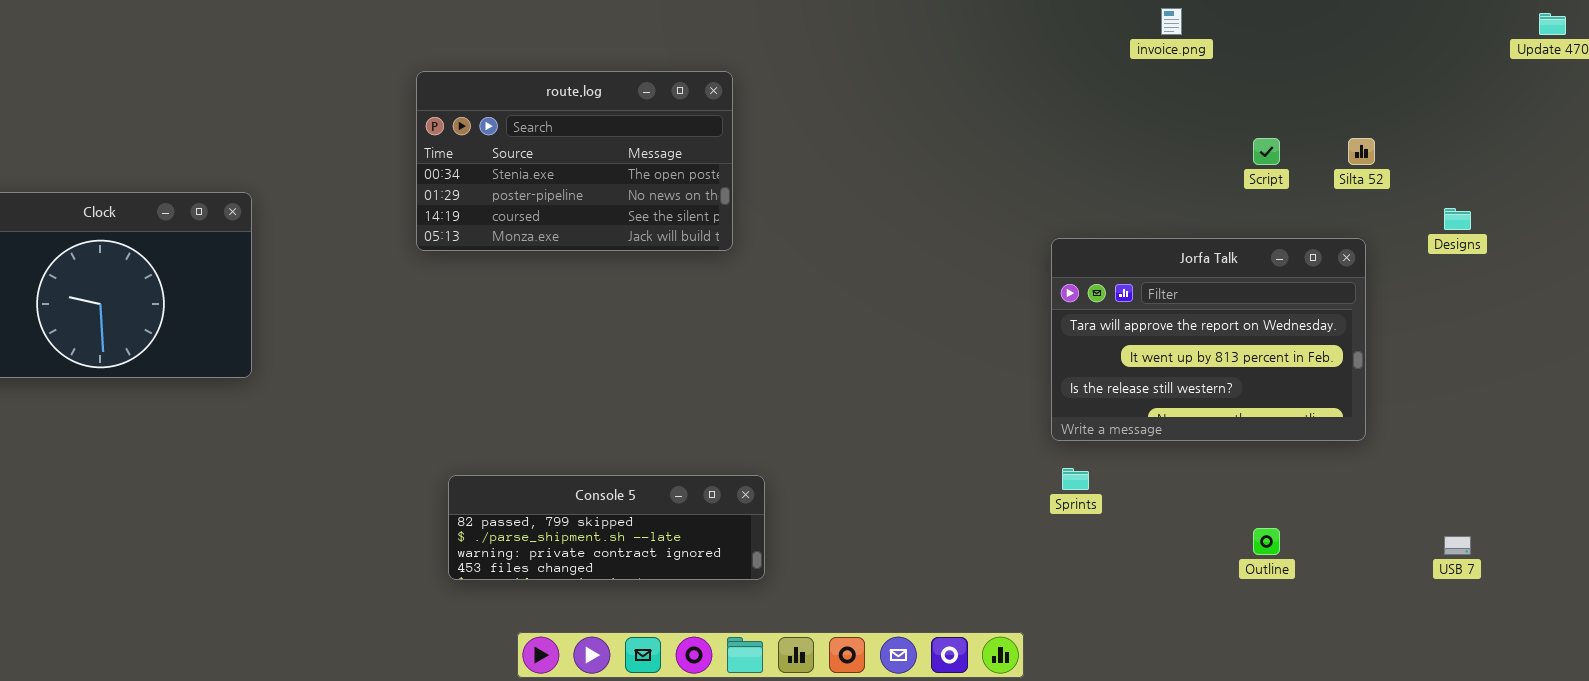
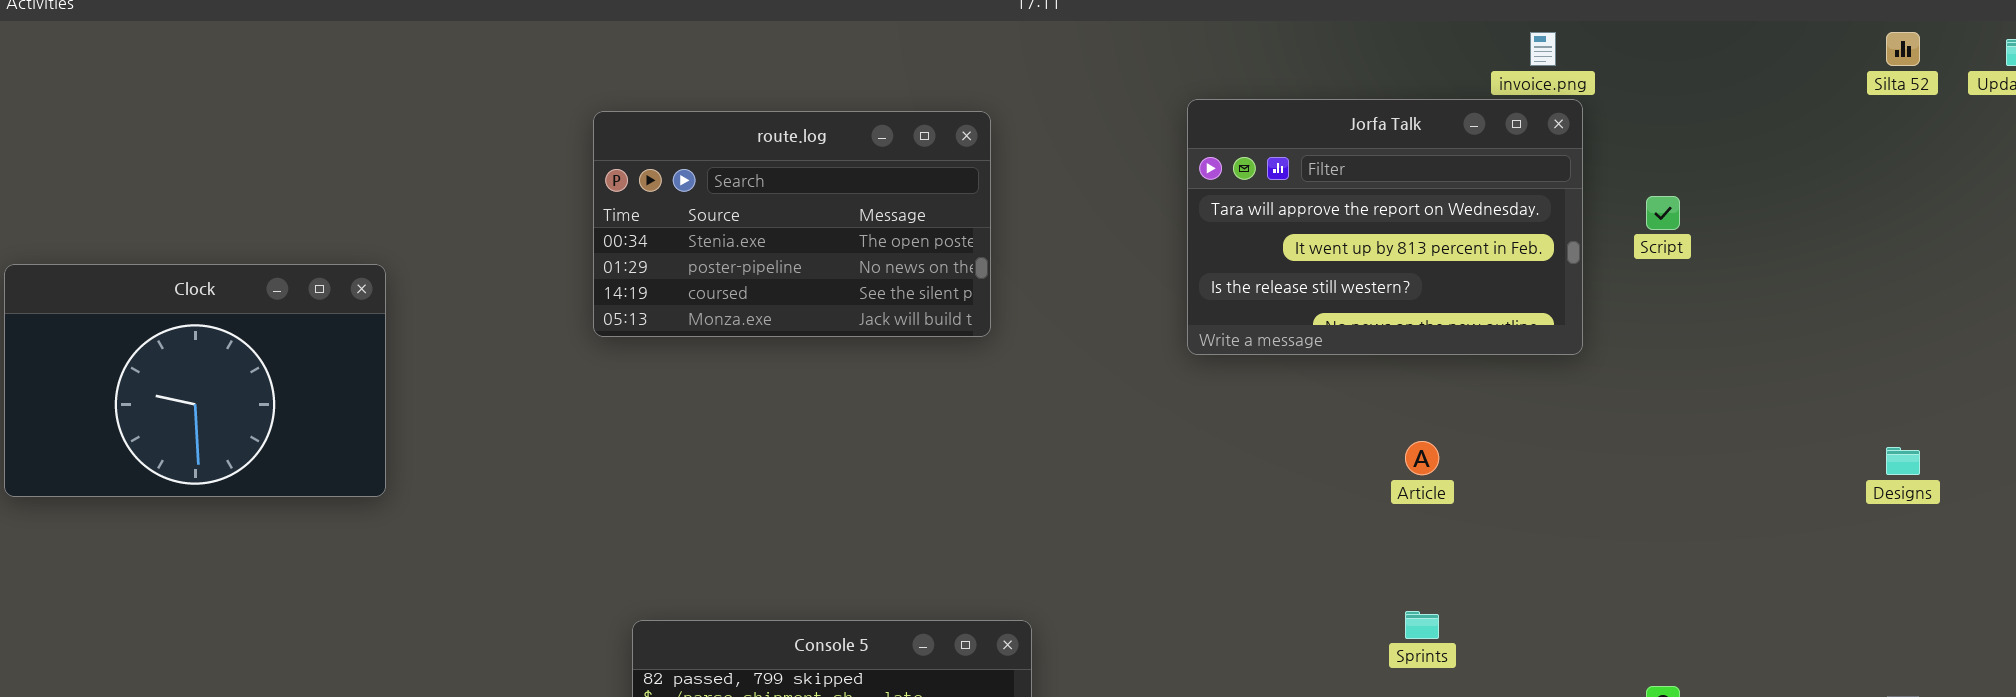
Silta 52: [1348,138,1375,165] -> [1886,32,1920,66], moved
Designs: [1444,208,1471,230] -> [1886,447,1920,475], moved
Jorfa Talk: [1051,238,1366,441] -> [1187,99,1583,355], moved

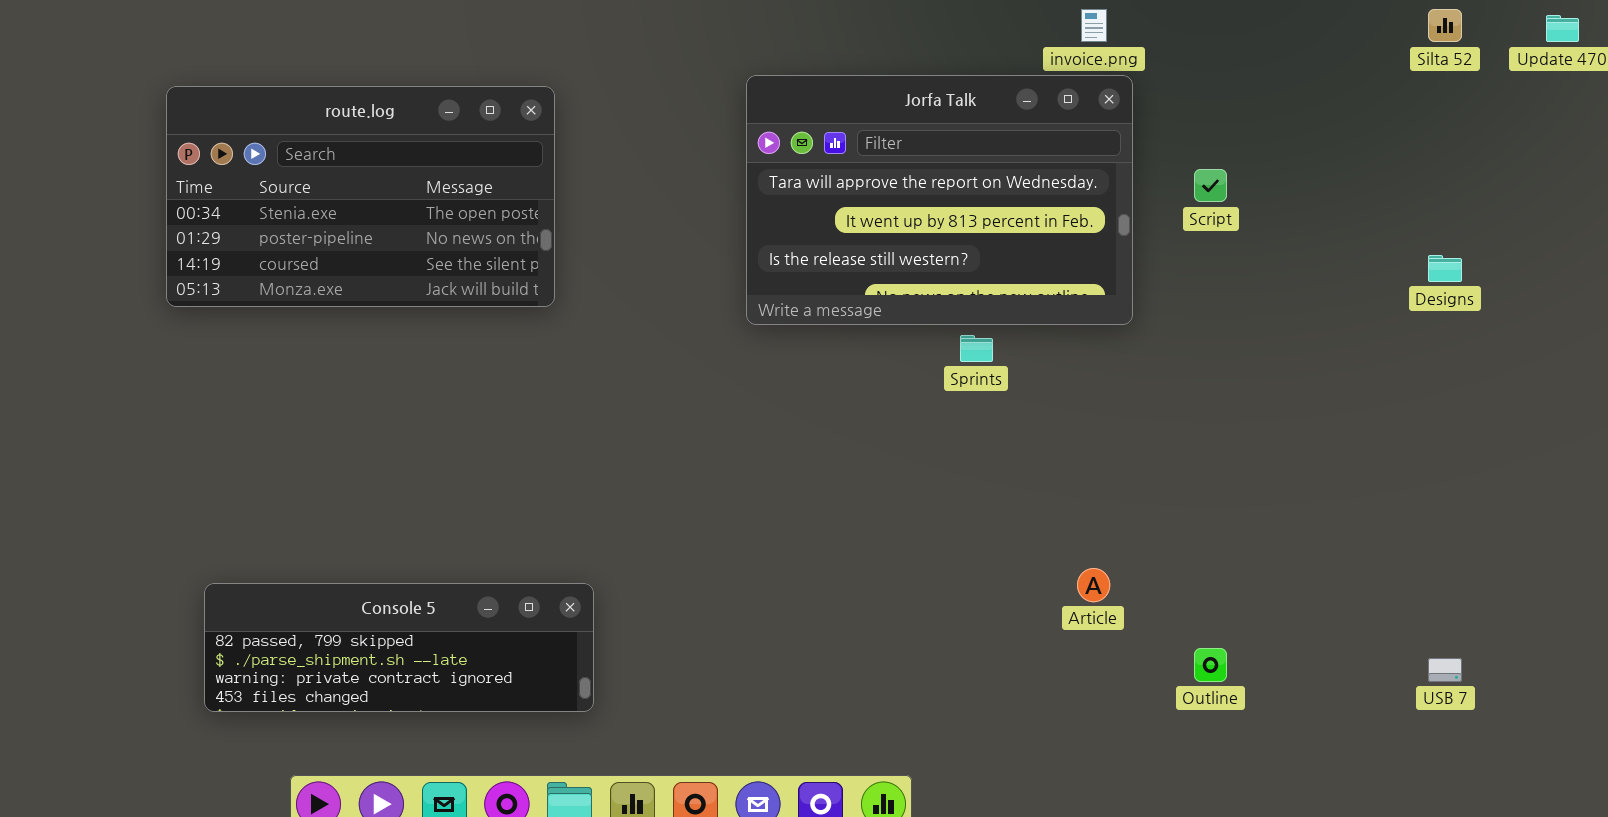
Article: [1405,441,1439,475] -> [1077,568,1110,602], moved
Designs: [1886,447,1920,475] -> [1428,255,1462,282], moved
Sprints: [1405,611,1439,639] -> [960,335,993,362], moved

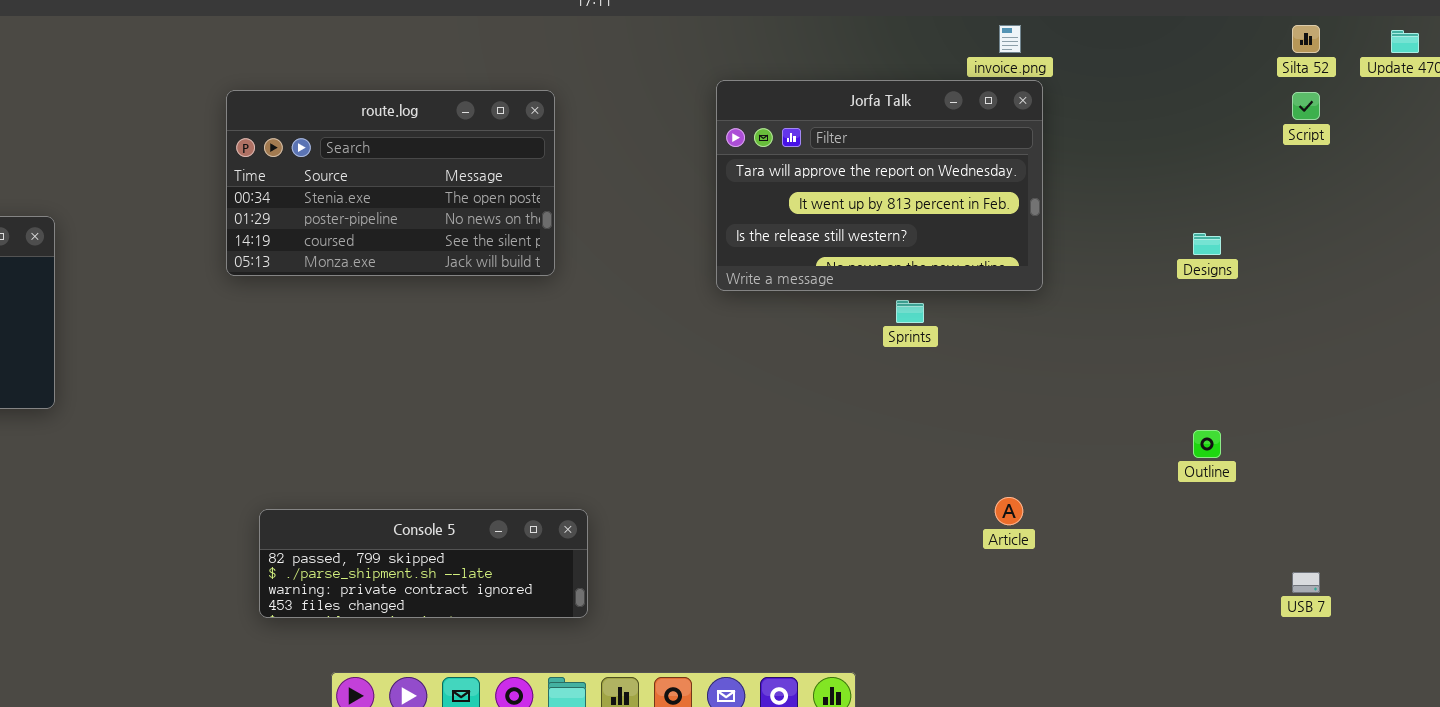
Script: [1194,169,1227,202] -> [1292,92,1320,120], moved
Designs: [1428,255,1462,282] -> [1193,233,1221,255], moved
Outline: [1194,648,1227,682] -> [1193,430,1221,458], moved

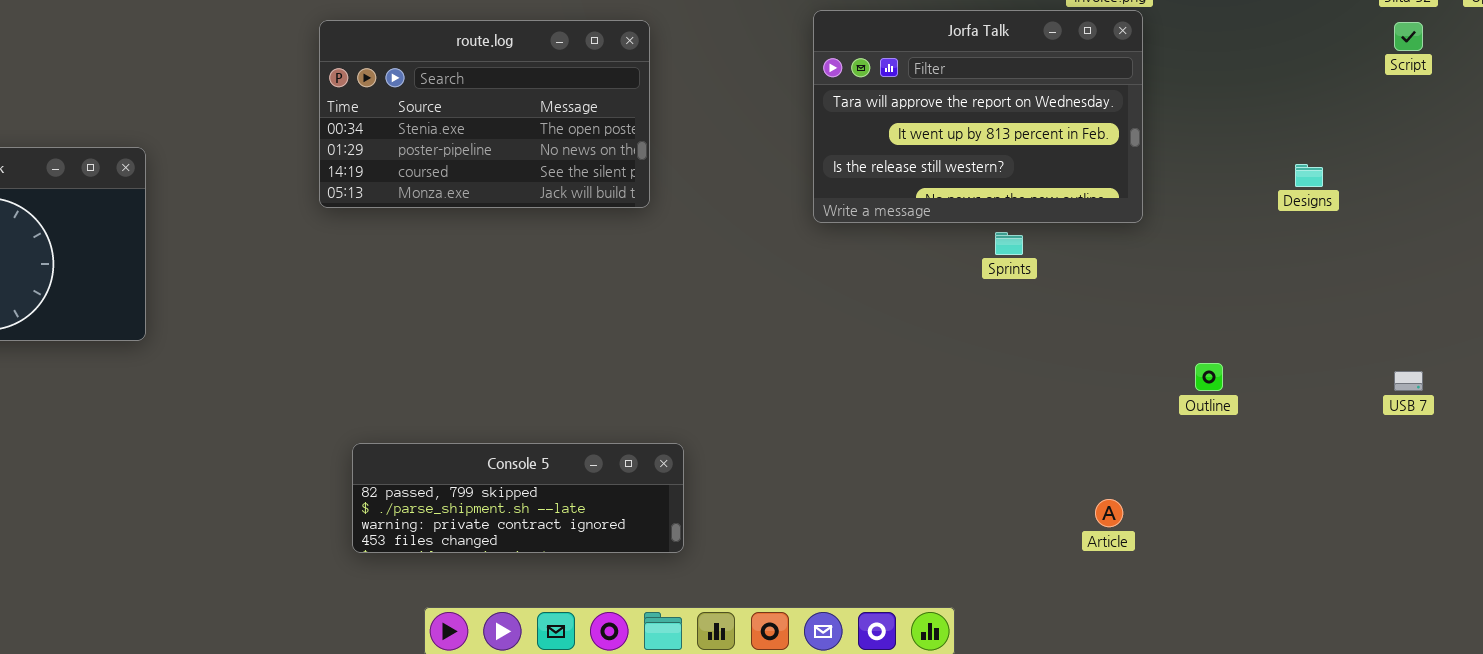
Outline: [1193,430,1221,458] -> [1195,363,1223,391], moved
Article: [995,497,1023,525] -> [1095,499,1123,527], moved
USB 7: [1292,572,1320,593] -> [1394,371,1423,391], moved

